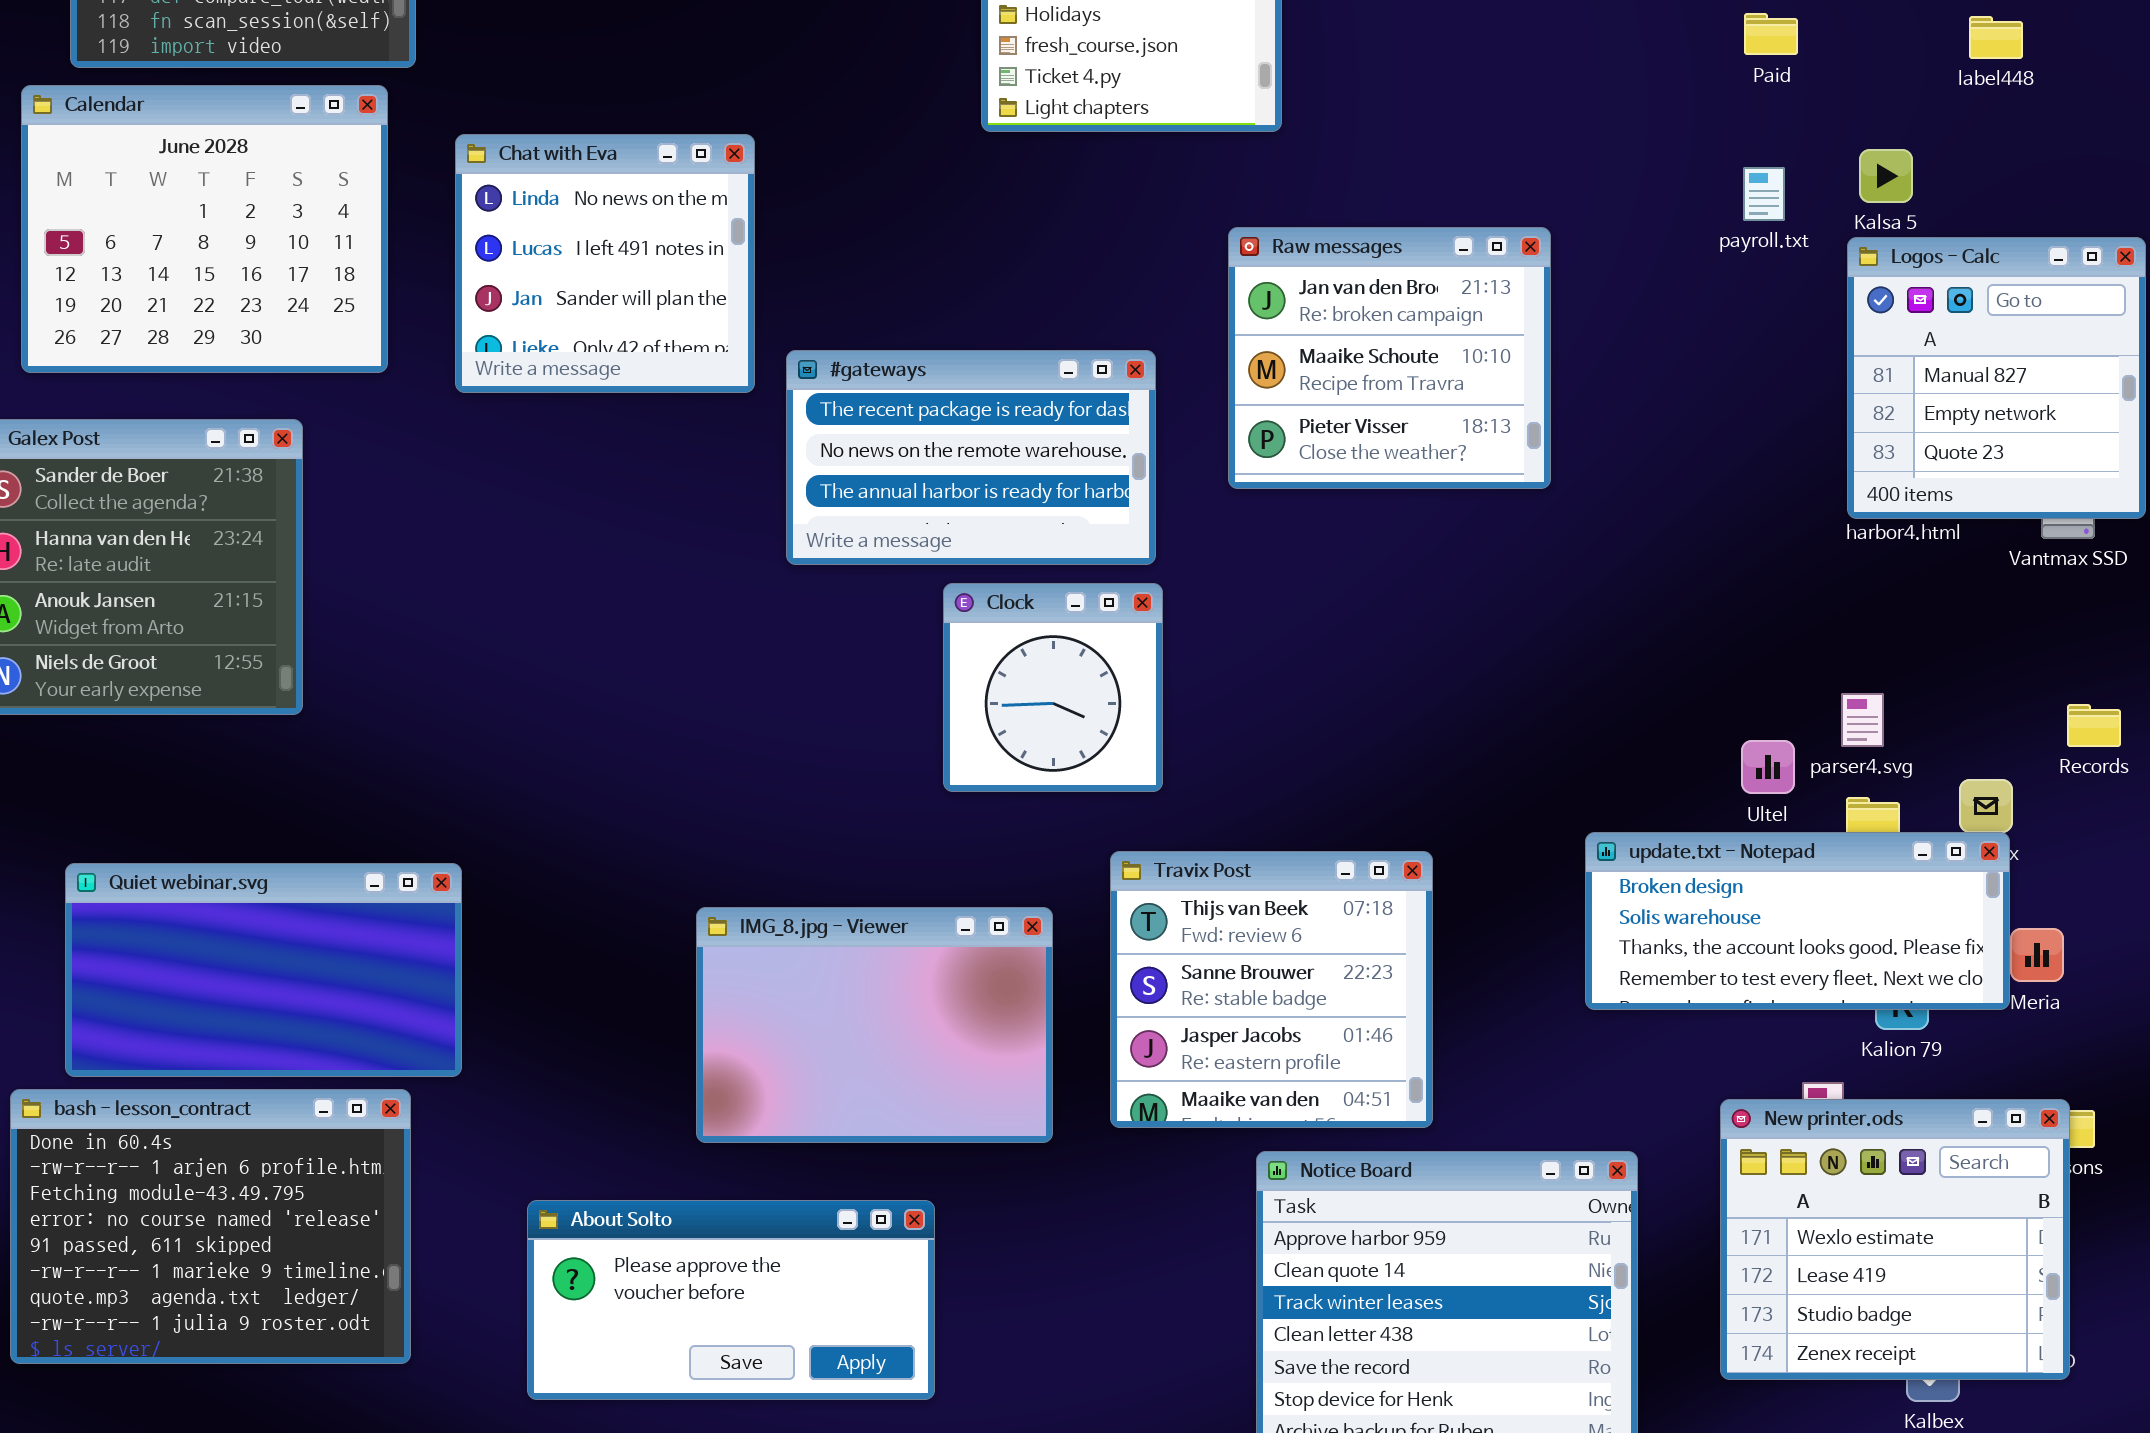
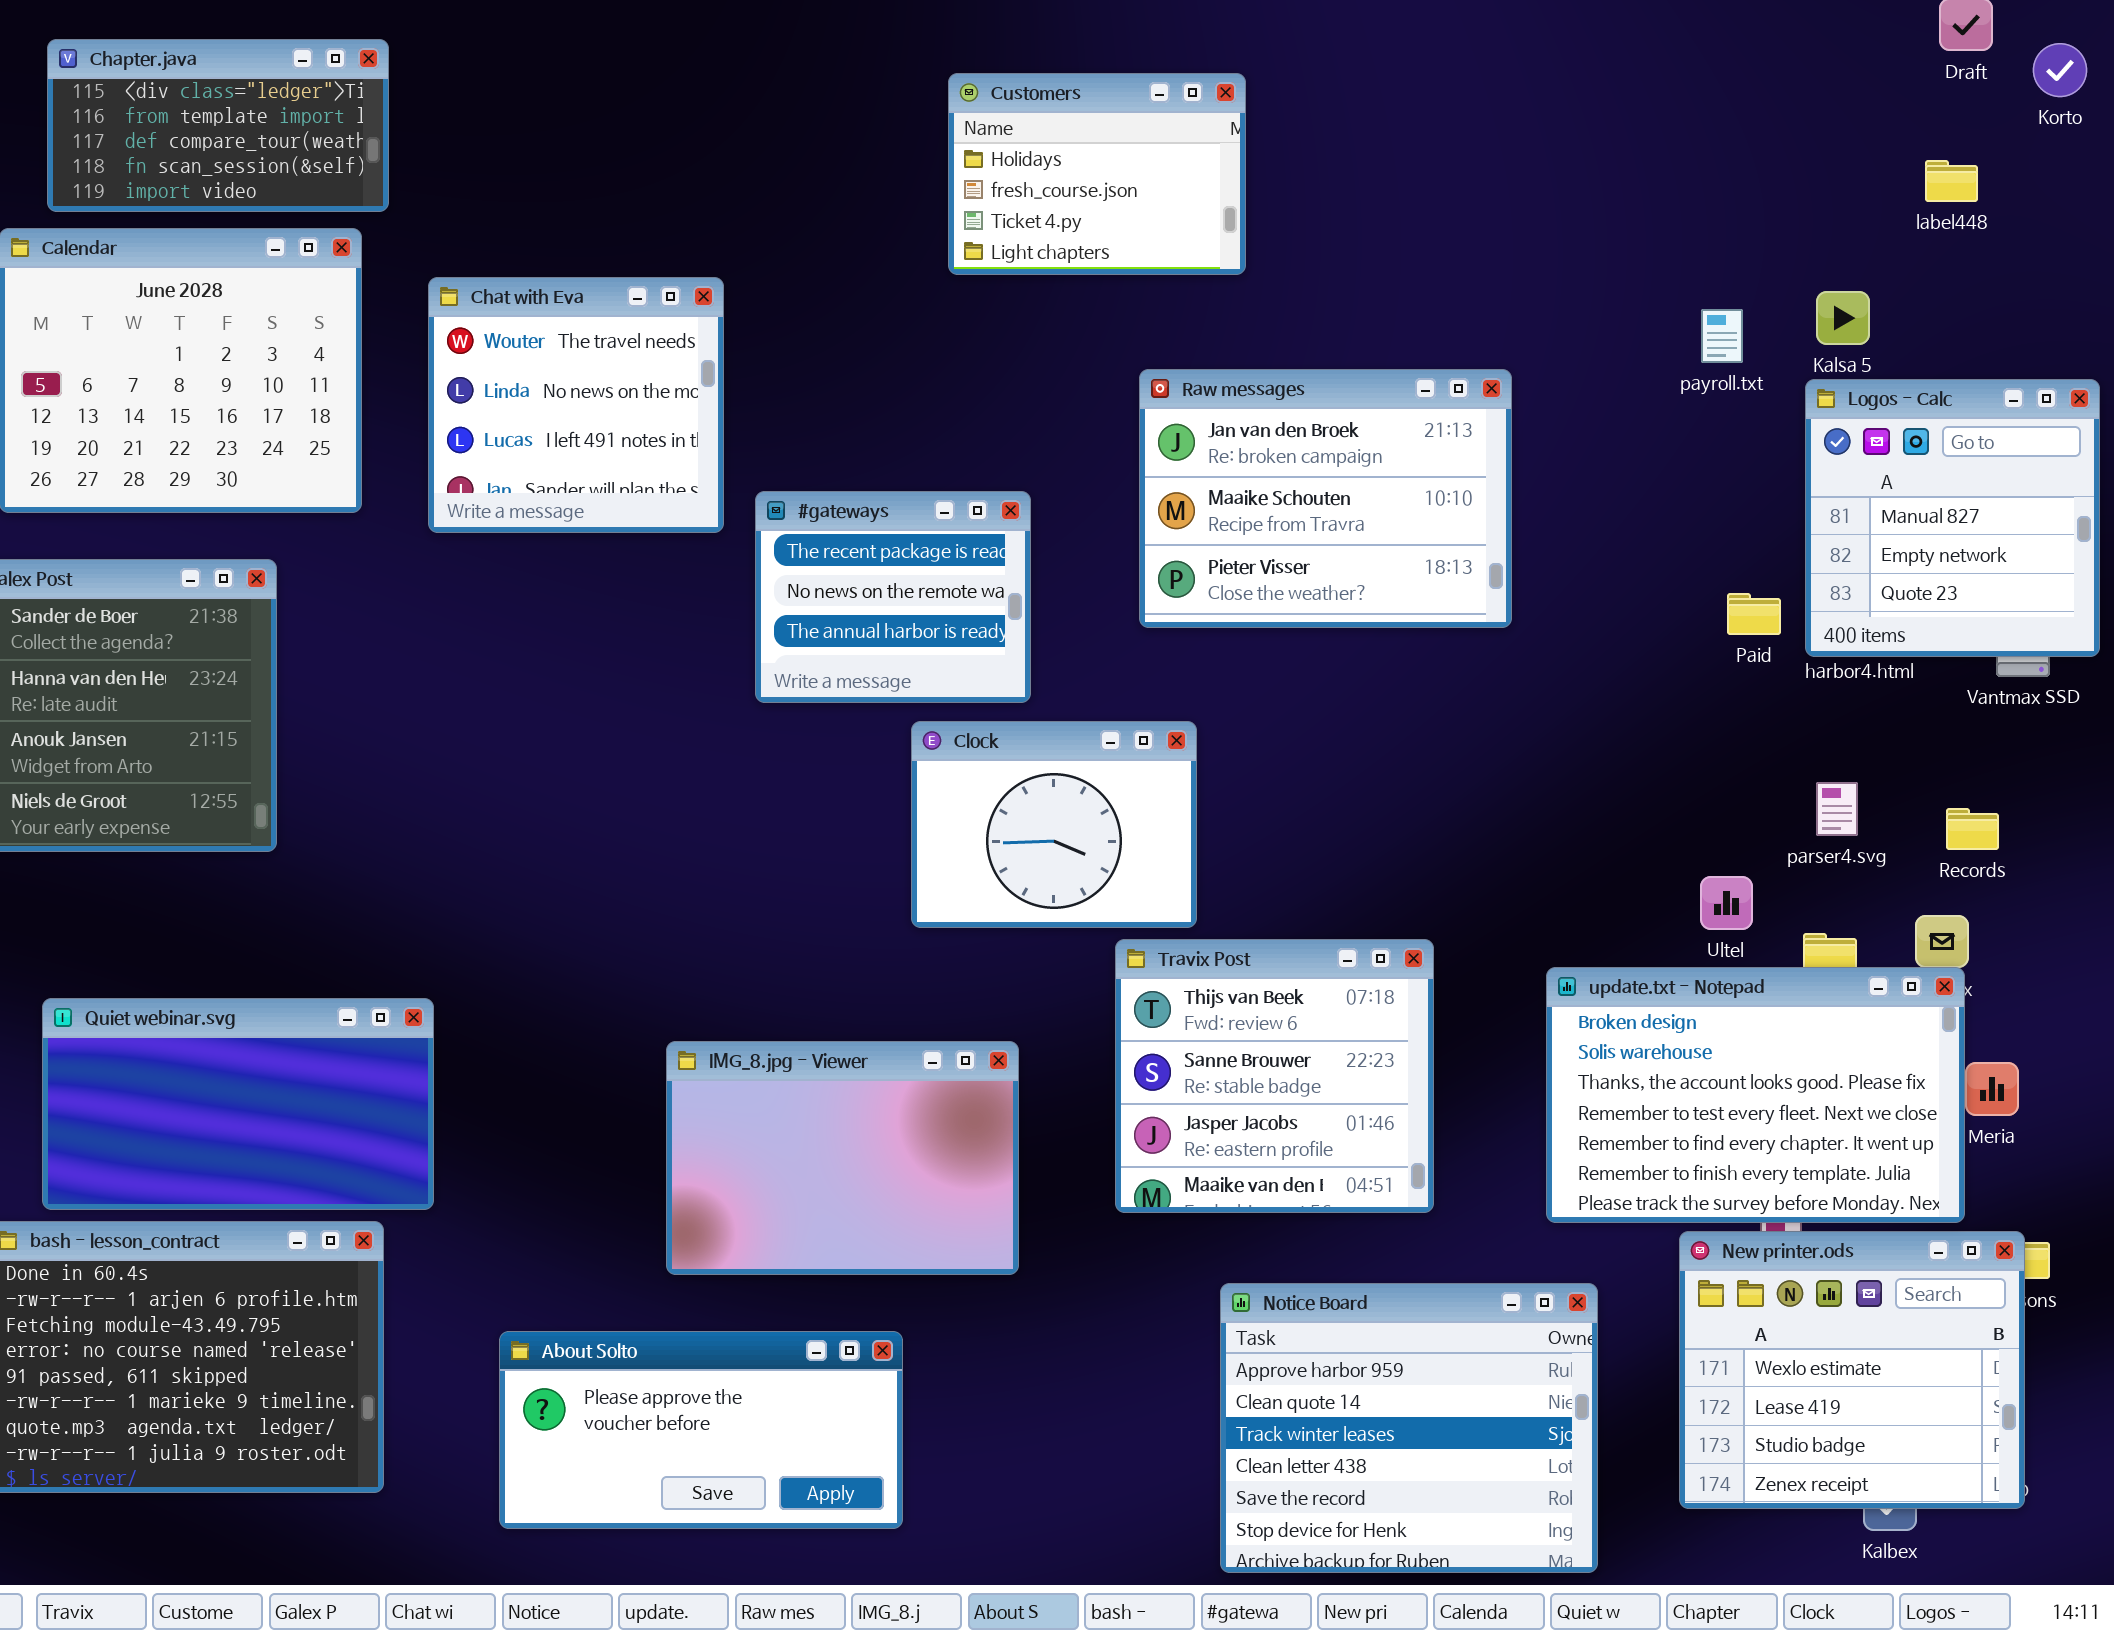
Paid: [1744,13,1798,55] -> [1727,593,1781,635], moved
Chat with Eva: [455,134,755,393] -> [428,277,724,533], scrolled up 1 row
Raw messages: [1228,227,1551,489] -> [1139,369,1512,628], resized
#gateways: [786,350,1156,565] -> [755,491,1031,703], resized
Clock: [943,583,1163,792] -> [911,721,1197,928], resized
parser4.svg: [1841,693,1884,747] -> [1816,782,1858,836], moved
Records: [2067,704,2121,747] -> [1946,808,1999,850], moved
update.txt - Notepad: [1585,832,2010,1010] -> [1546,967,1965,1223], resized
Travix Post: [1110,851,1433,1128] -> [1115,939,1434,1213], moved

